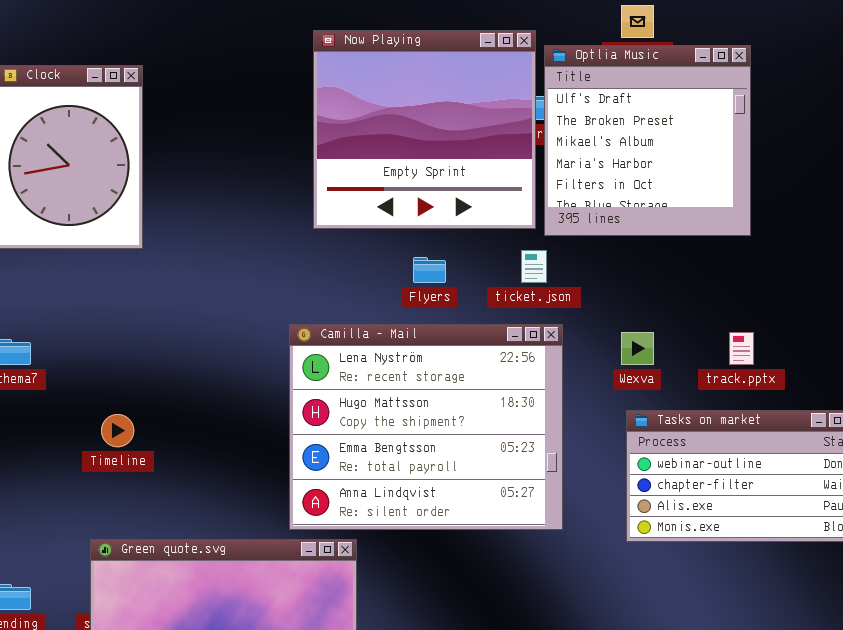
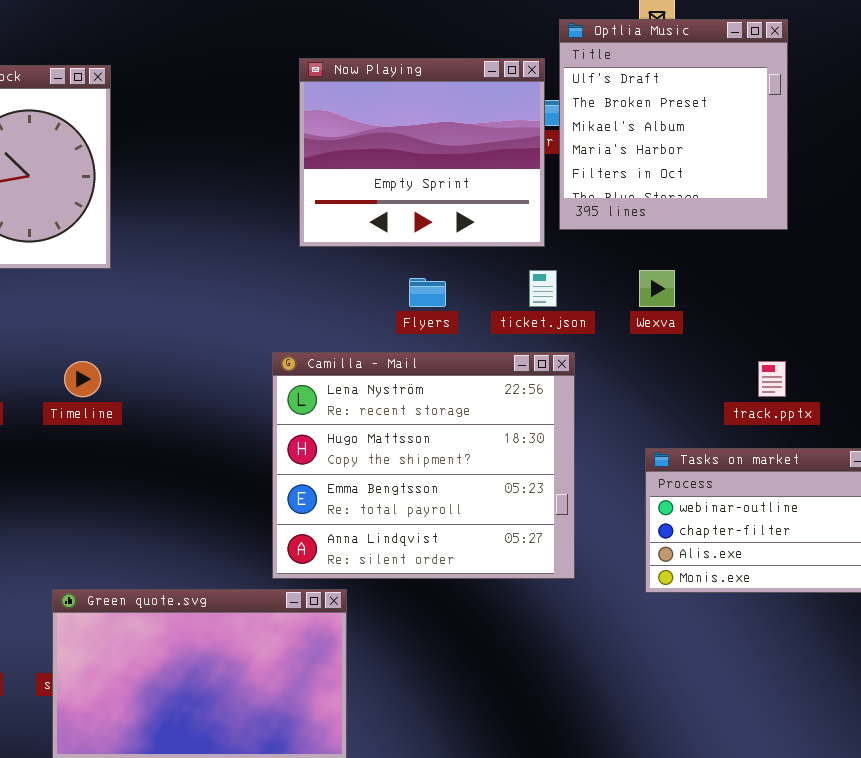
Now Playing: [313,30,536,229] -> [299,58,545,247], resized
Optlia Music: [544,45,751,236] -> [559,19,788,230], moved
Wexva: [621,332,654,365] -> [639,270,675,307], moved
Timeline: [101,414,134,447] -> [64,361,101,397], moved

